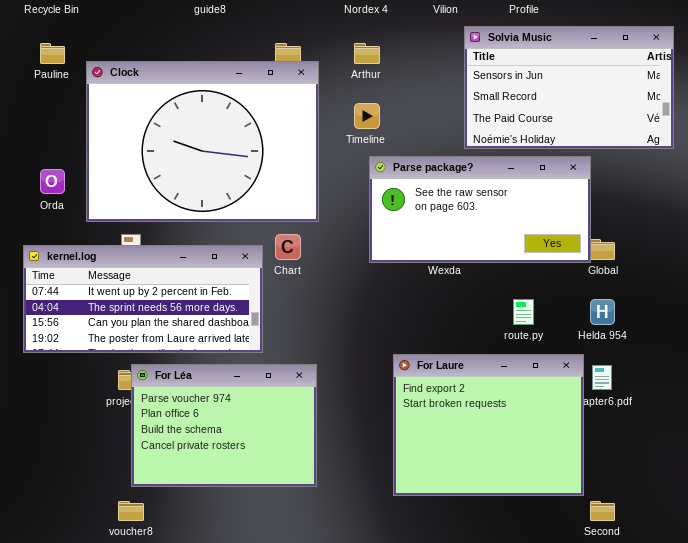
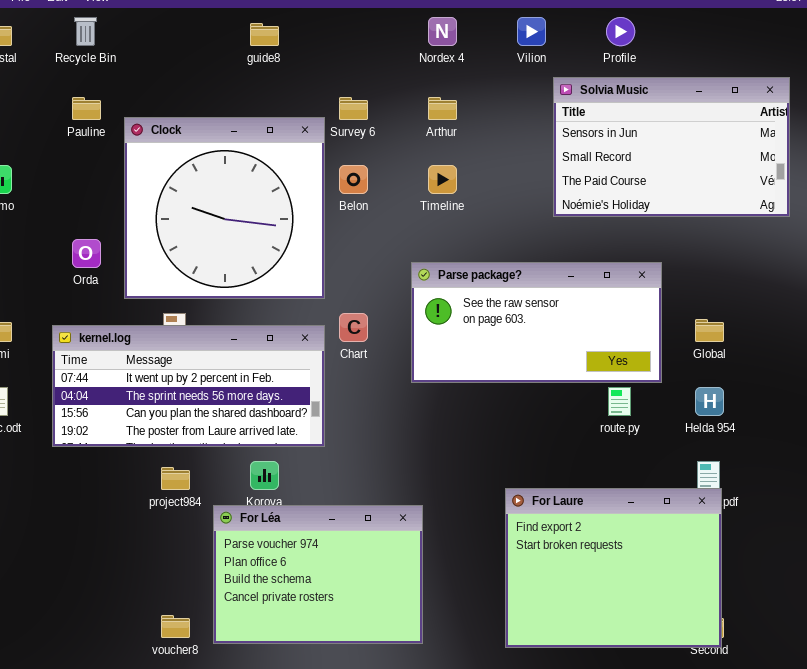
Clock: [86,61,319,222] -> [124,117,325,299], resized
Parse package?: [369,156,591,263] -> [411,262,662,383], moved
For Laure: [393,354,584,496] -> [505,488,722,648], moved
For Léa: [131,364,317,487] -> [213,505,423,644], moved

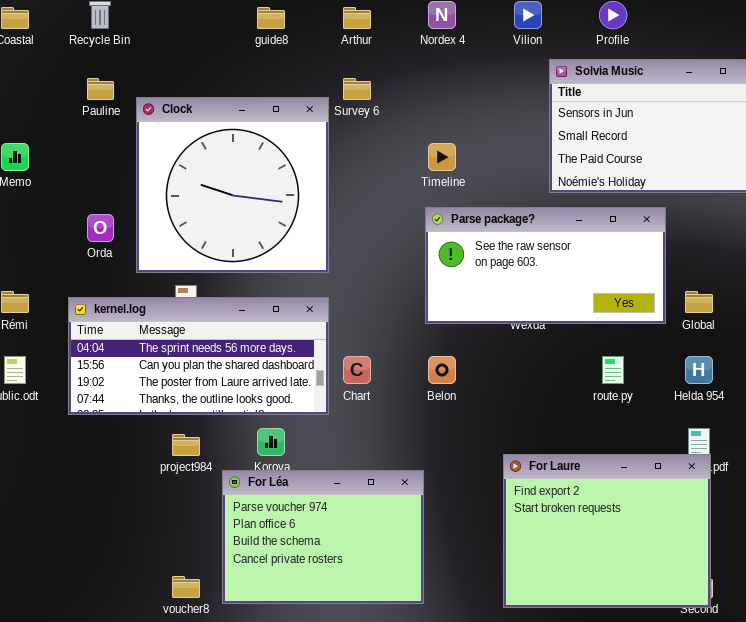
Arthur: [428,97,457,120] -> [343,7,371,29], moved
Belon: [339,165,368,194] -> [428,356,456,384], moved
Parse package?: [411,262,662,383] -> [425,207,666,324], moved
Chart: [339,313,368,342] -> [343,356,371,384], moved
kernel.log: [52,325,325,447] -> [68,297,329,415], scrolled down 1 row

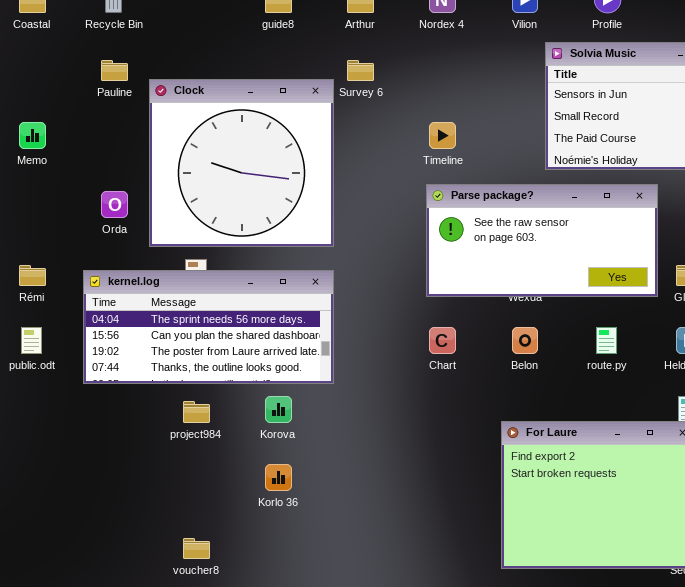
Chart: [343,356,371,384] -> [429,327,456,354], moved
Belon: [428,356,456,384] -> [512,327,538,354], moved
For Léa: [222,470,424,604] -> none, closed

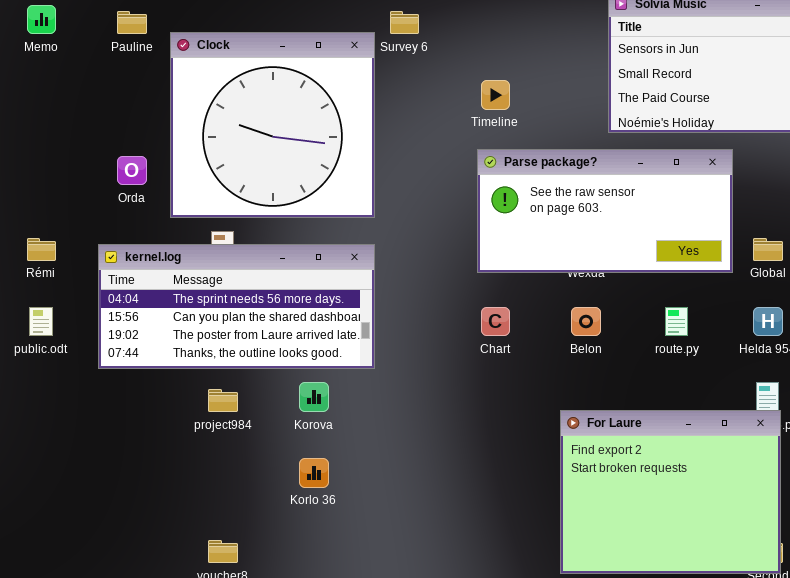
Memo: [19,122,46,149] -> [27,5,56,34], moved

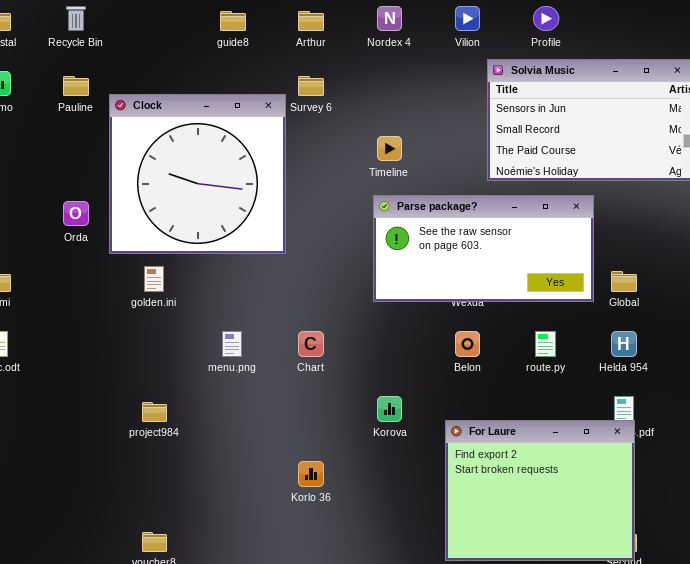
kernel.log: [98,244,375,369] -> none, closed
Chart: [481,307,510,336] -> [298,331,324,357], moved
Korova: [299,382,329,412] -> [377,396,402,422], moved
Korlo 36: [299,458,329,488] -> [298,461,324,487], moved

